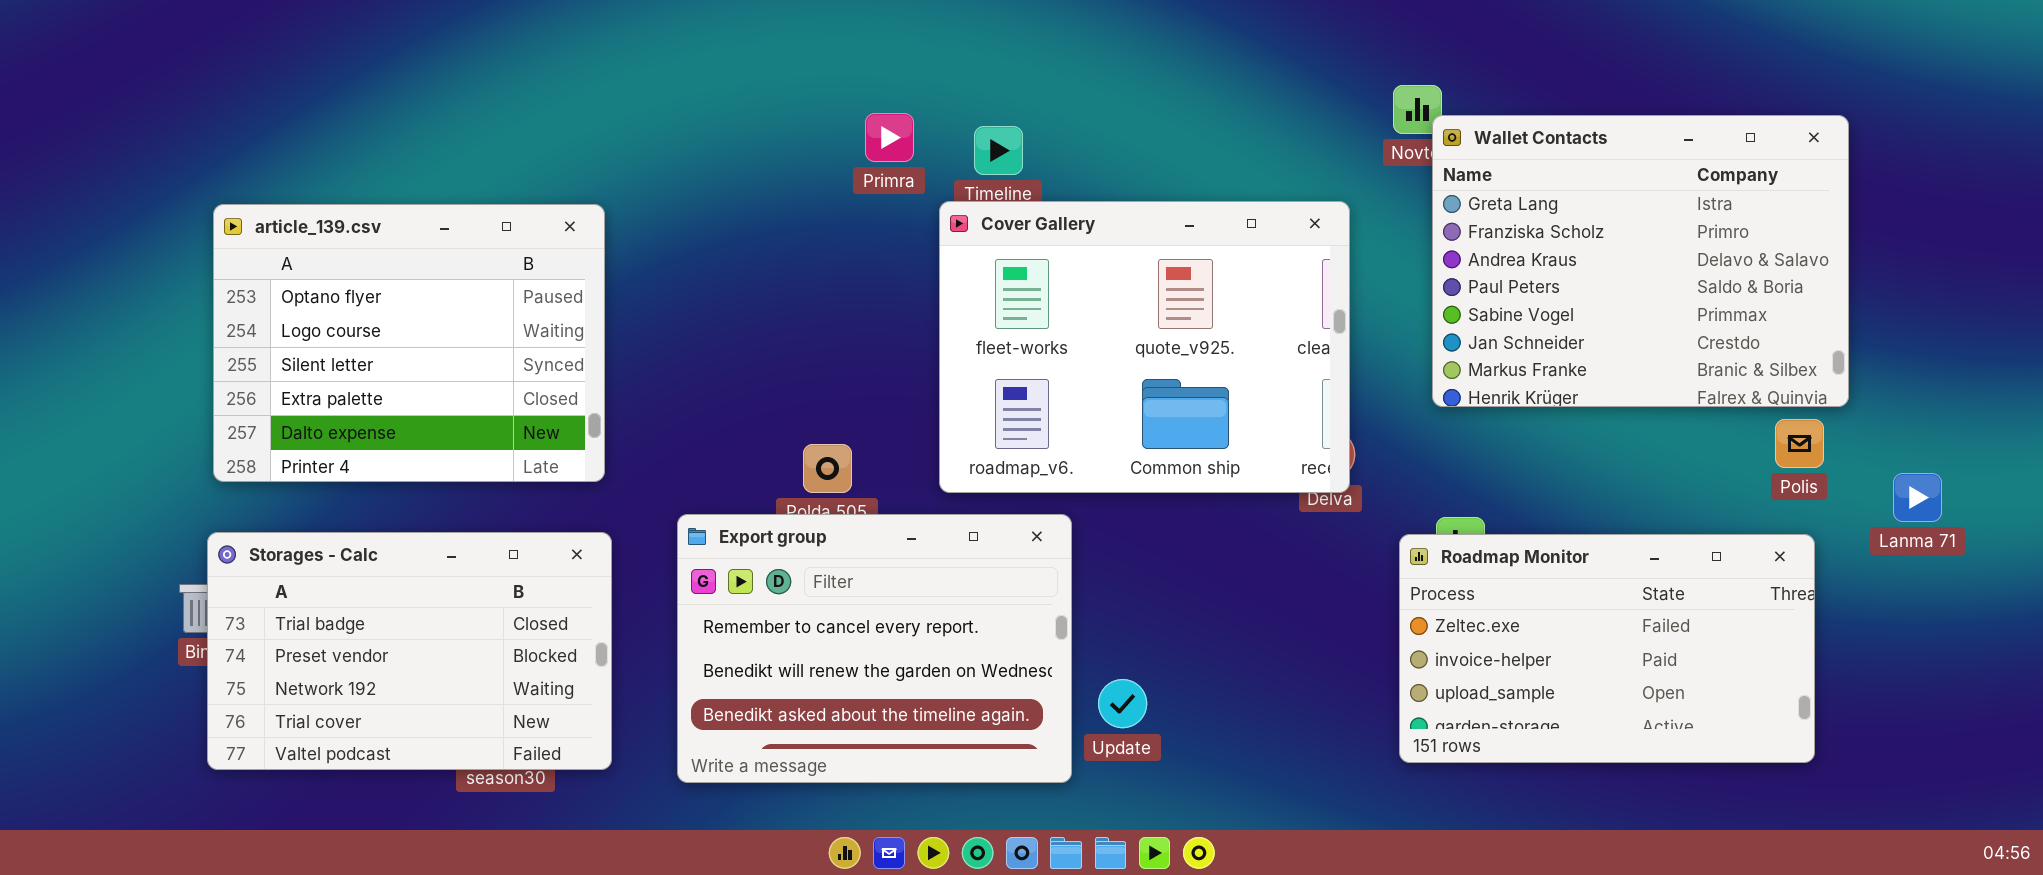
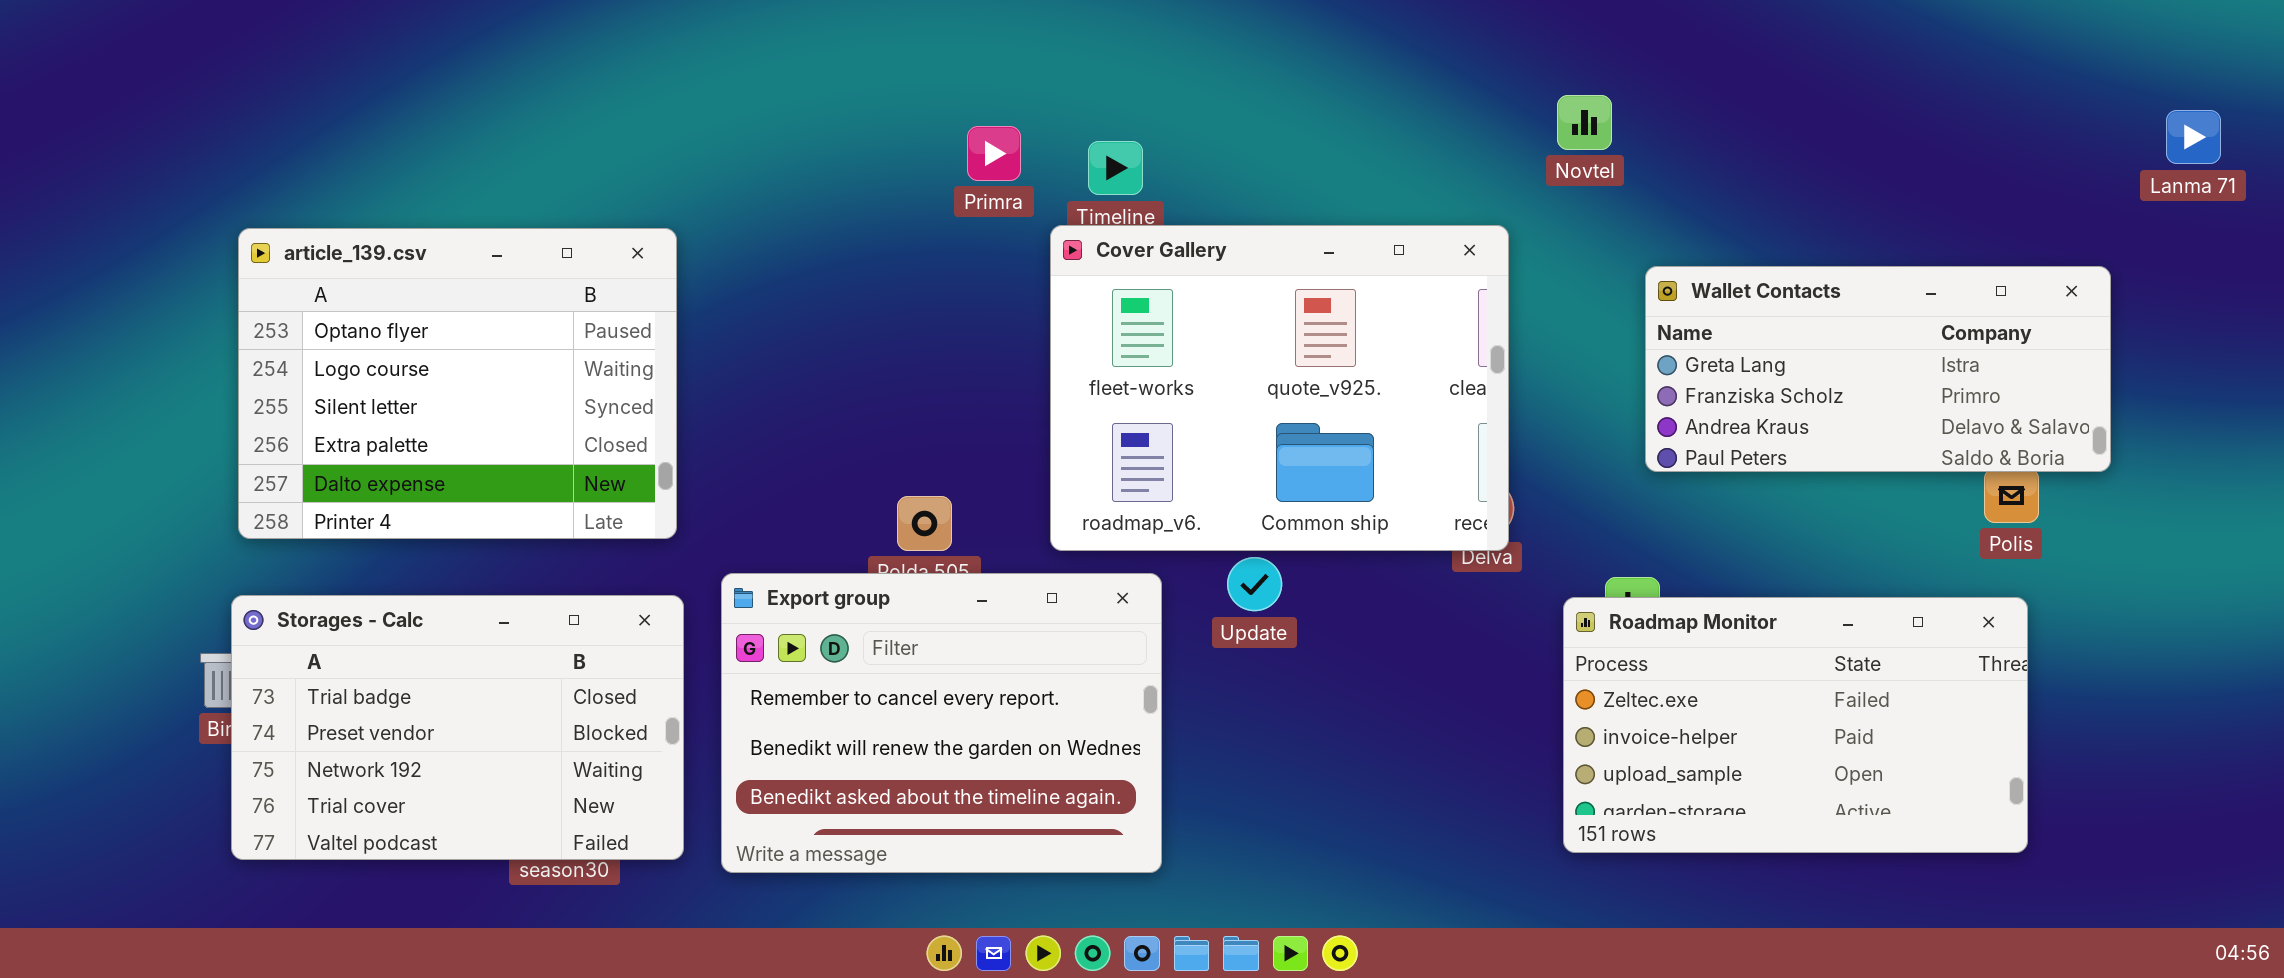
Wallet Contacts: [1432,115,1849,407] -> [1645,266,2111,472], moved, resized
Lanma 71: [1893,473,1942,522] -> [2166,110,2221,164], moved
Export group: [677,514,1072,783] -> [721,573,1162,873], moved
Update: [1098,679,1147,728] -> [1227,557,1282,611], moved

